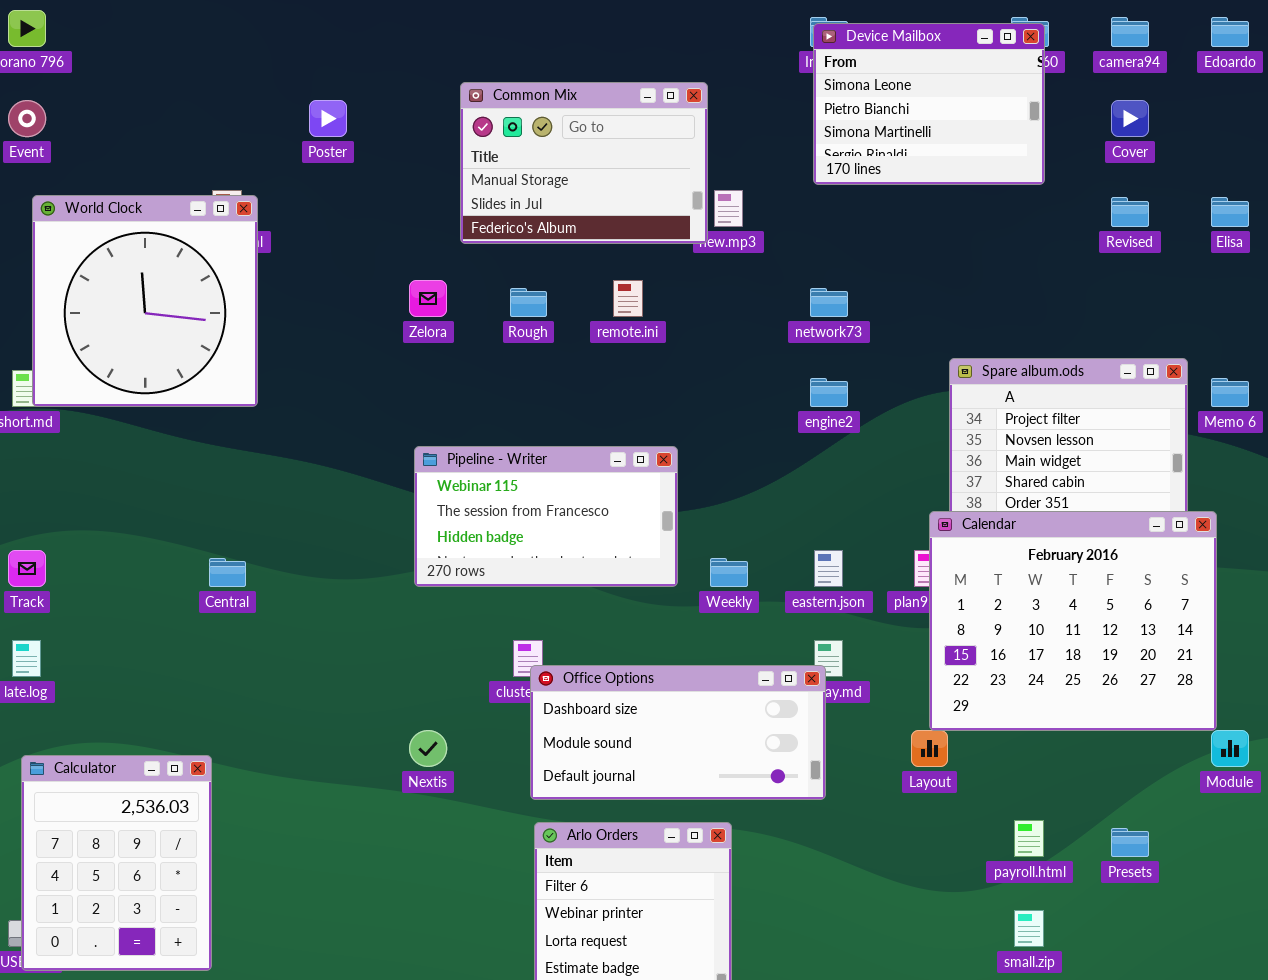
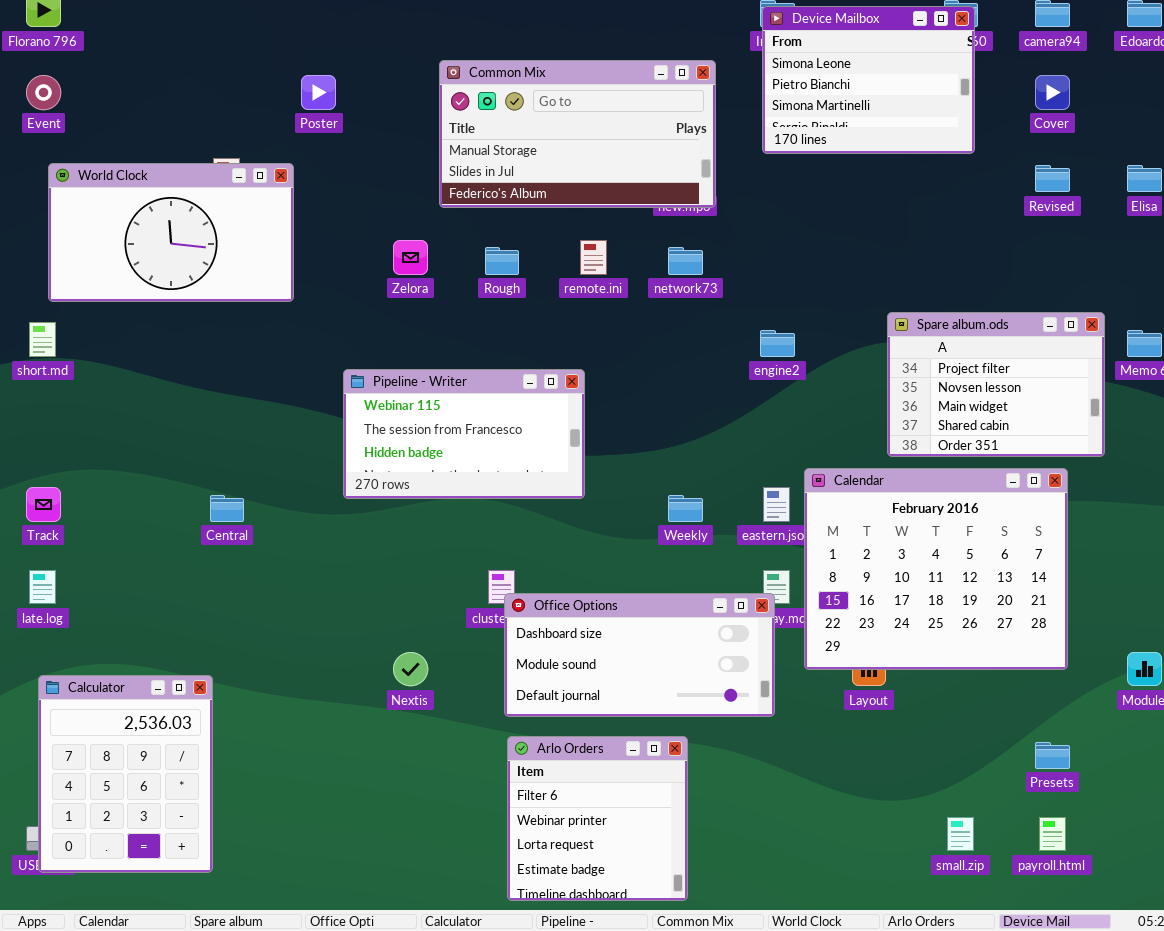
Common Mix: [460,82,708,244] -> [439,60,716,208], resized
World Clock: [32,195,258,407] -> [48,163,294,302], resized
network73: [810,288,848,317] -> [668,247,703,275], moved
Pipeline - Writer: [414,446,678,587] -> [343,369,585,499], moved
Calendar: [929,511,1217,731] -> [804,468,1068,670], moved
payroll.html: [1014,820,1044,857] -> [1039,817,1066,851], moved

